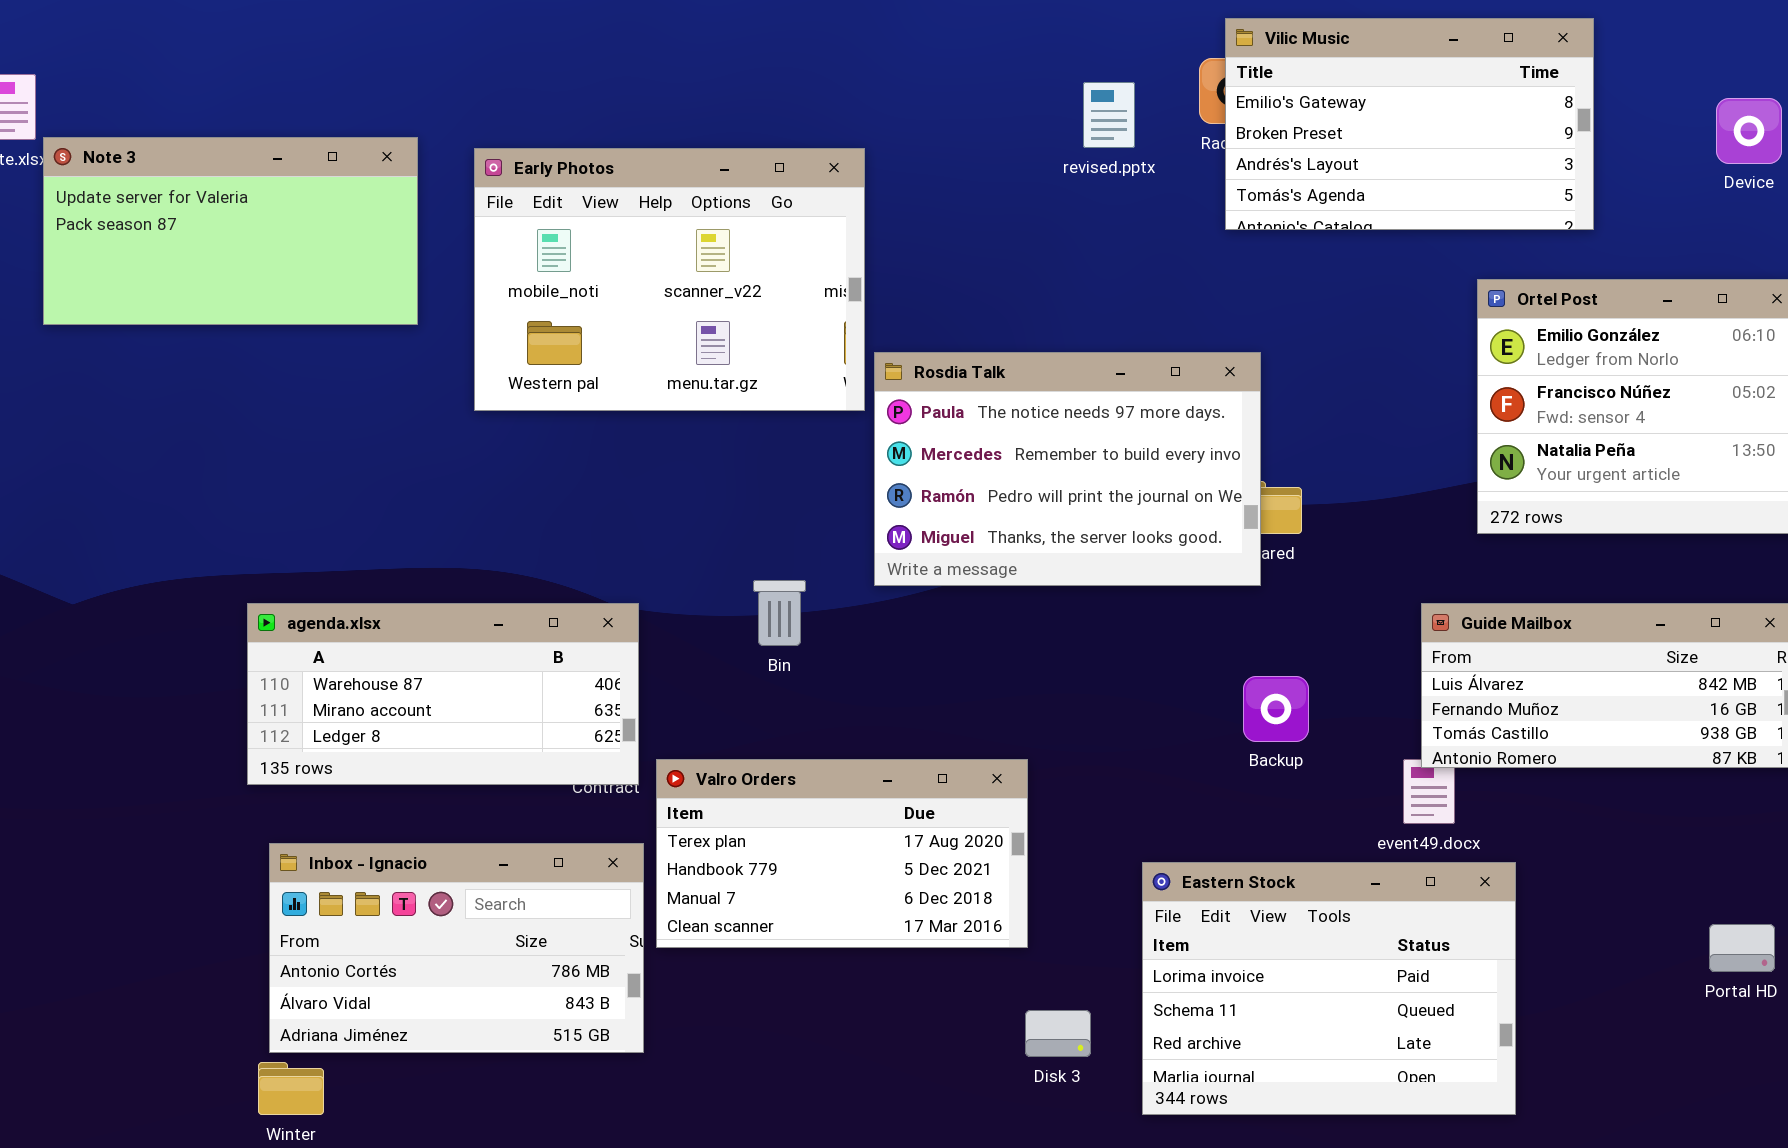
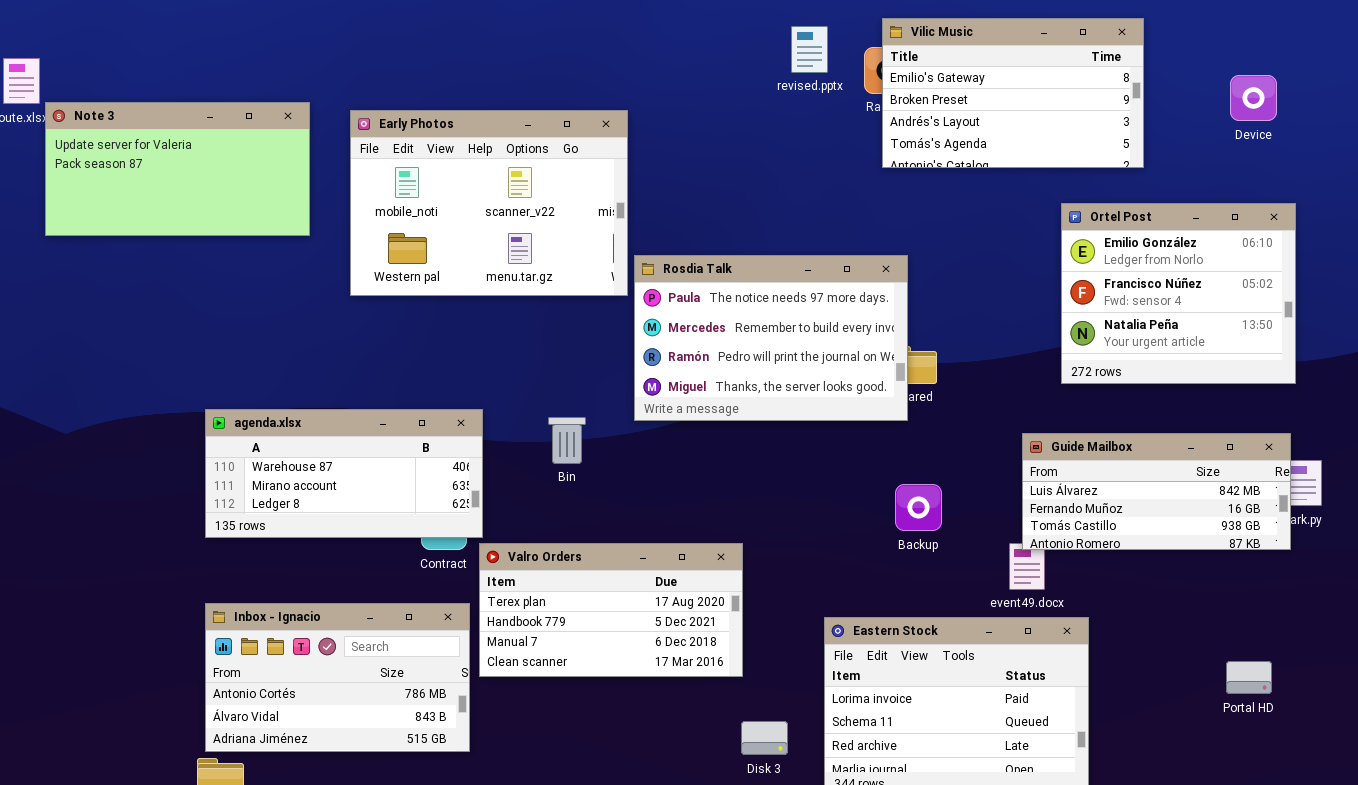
revised.pptx: [1083,82,1135,148] -> [791,26,828,73], moved
agenda.xlsx: [247,603,639,785] -> [205,409,483,538], moved

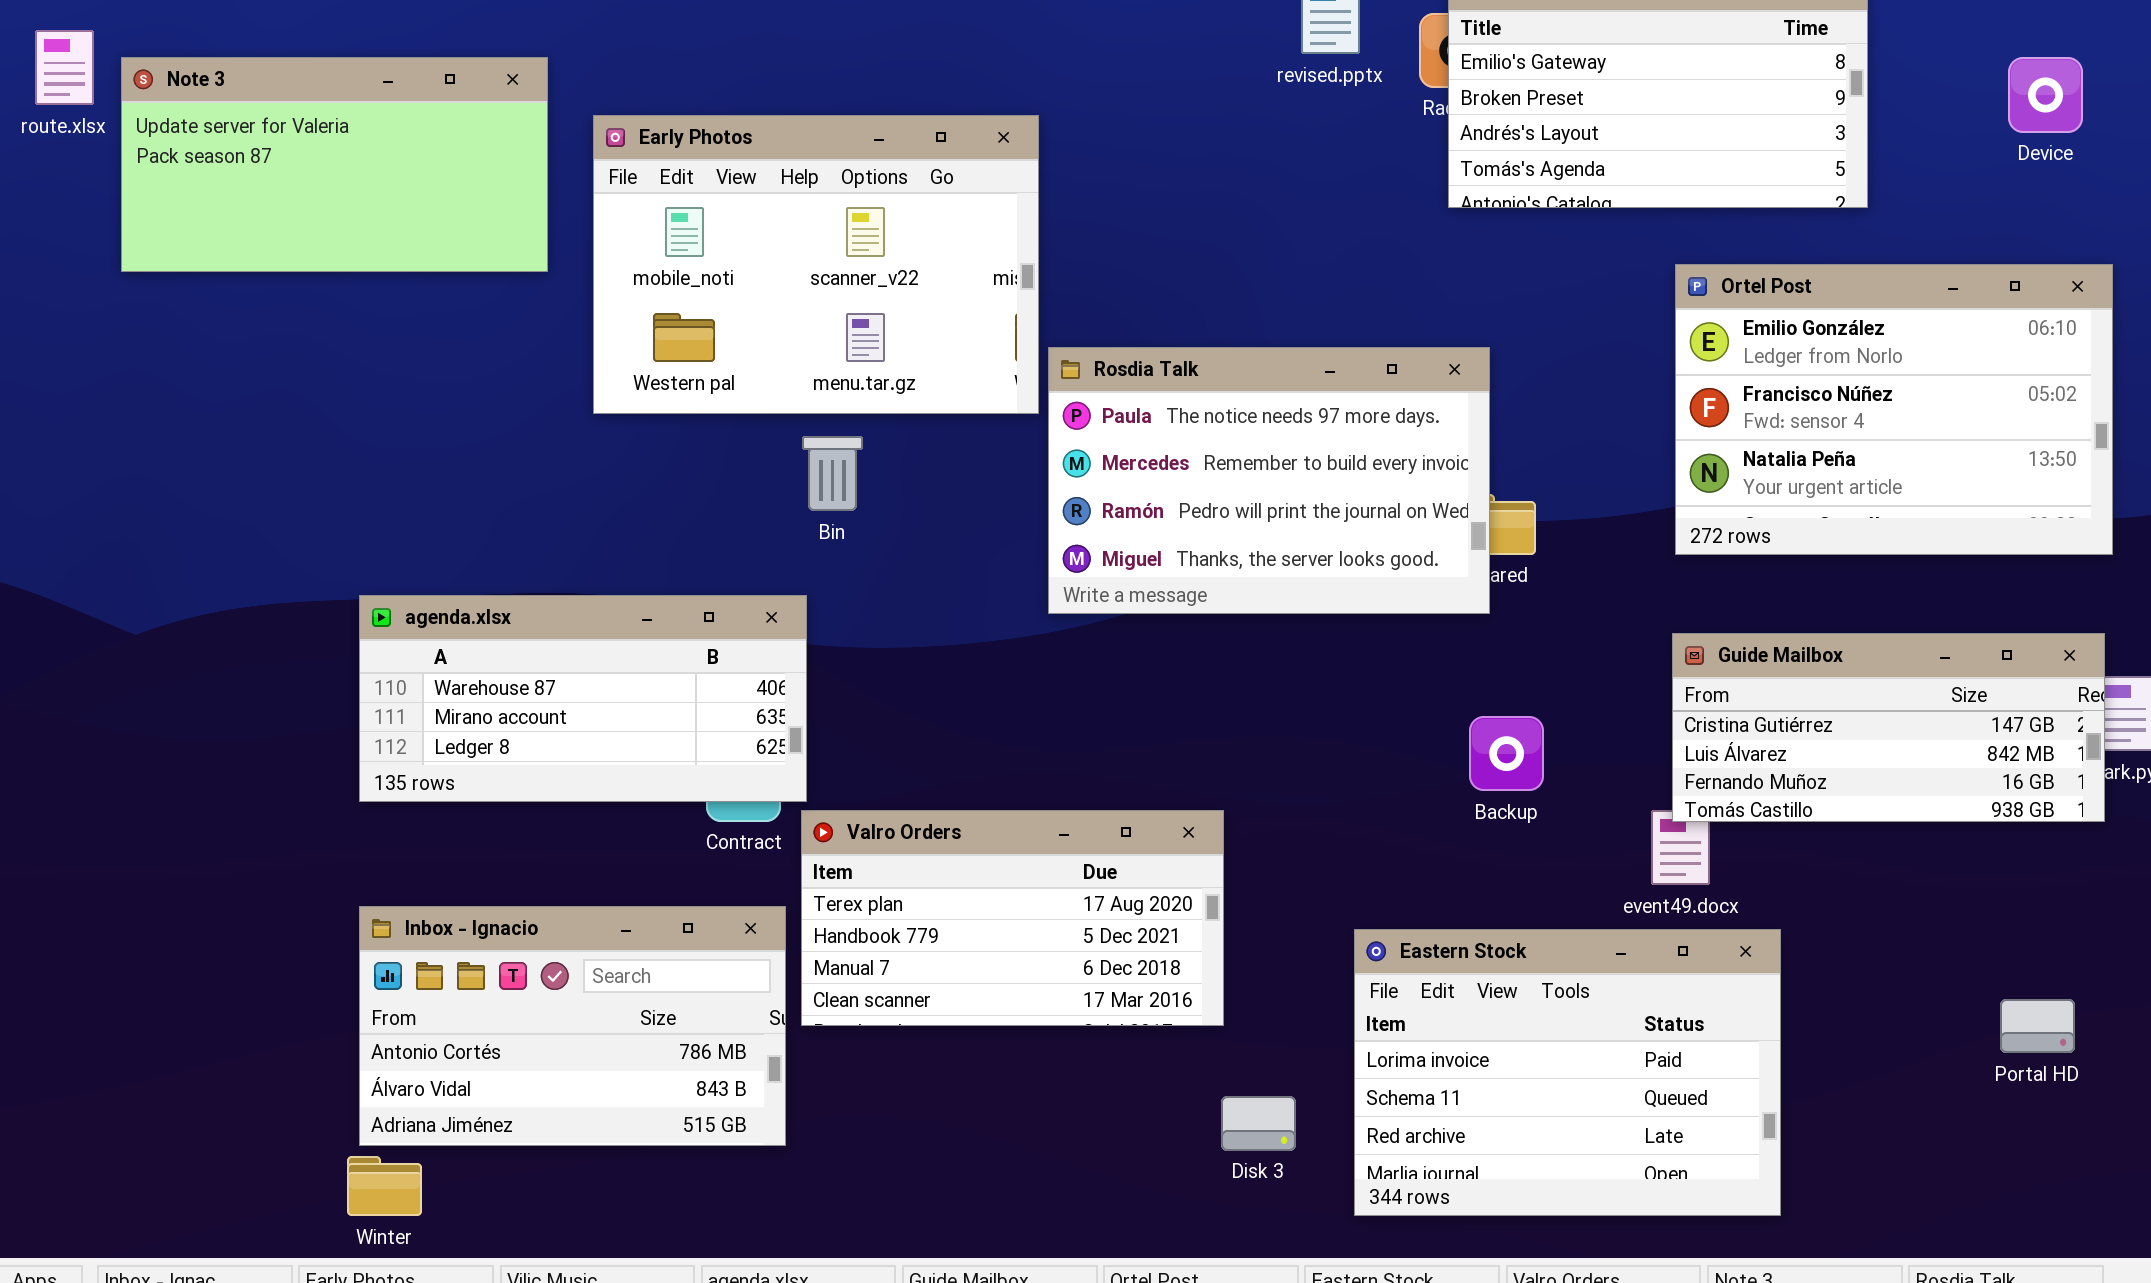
Note 3: [45,102,310,236] -> [121,57,548,272], moved
Ortel Post: [1061,203,1296,384] -> [1675,264,2113,555], resized
Bin: [548,417,586,464] -> [802,436,863,511], moved
Guide Mailbox: [1022,433,1291,550] -> [1672,633,2105,822], scrolled up 1 row

